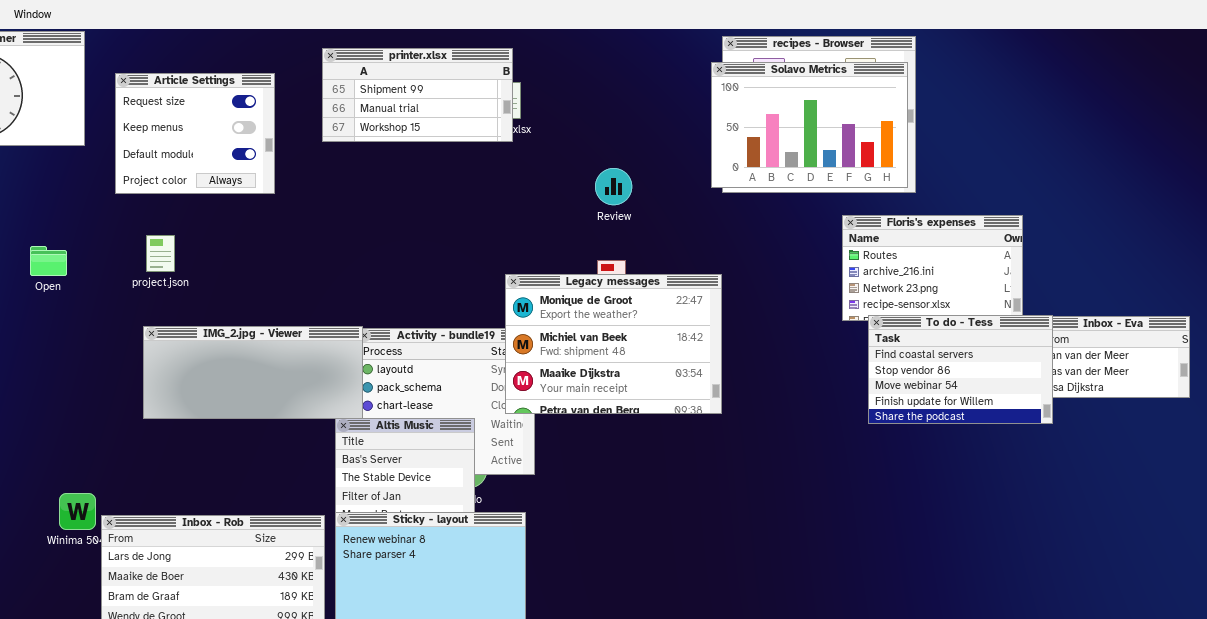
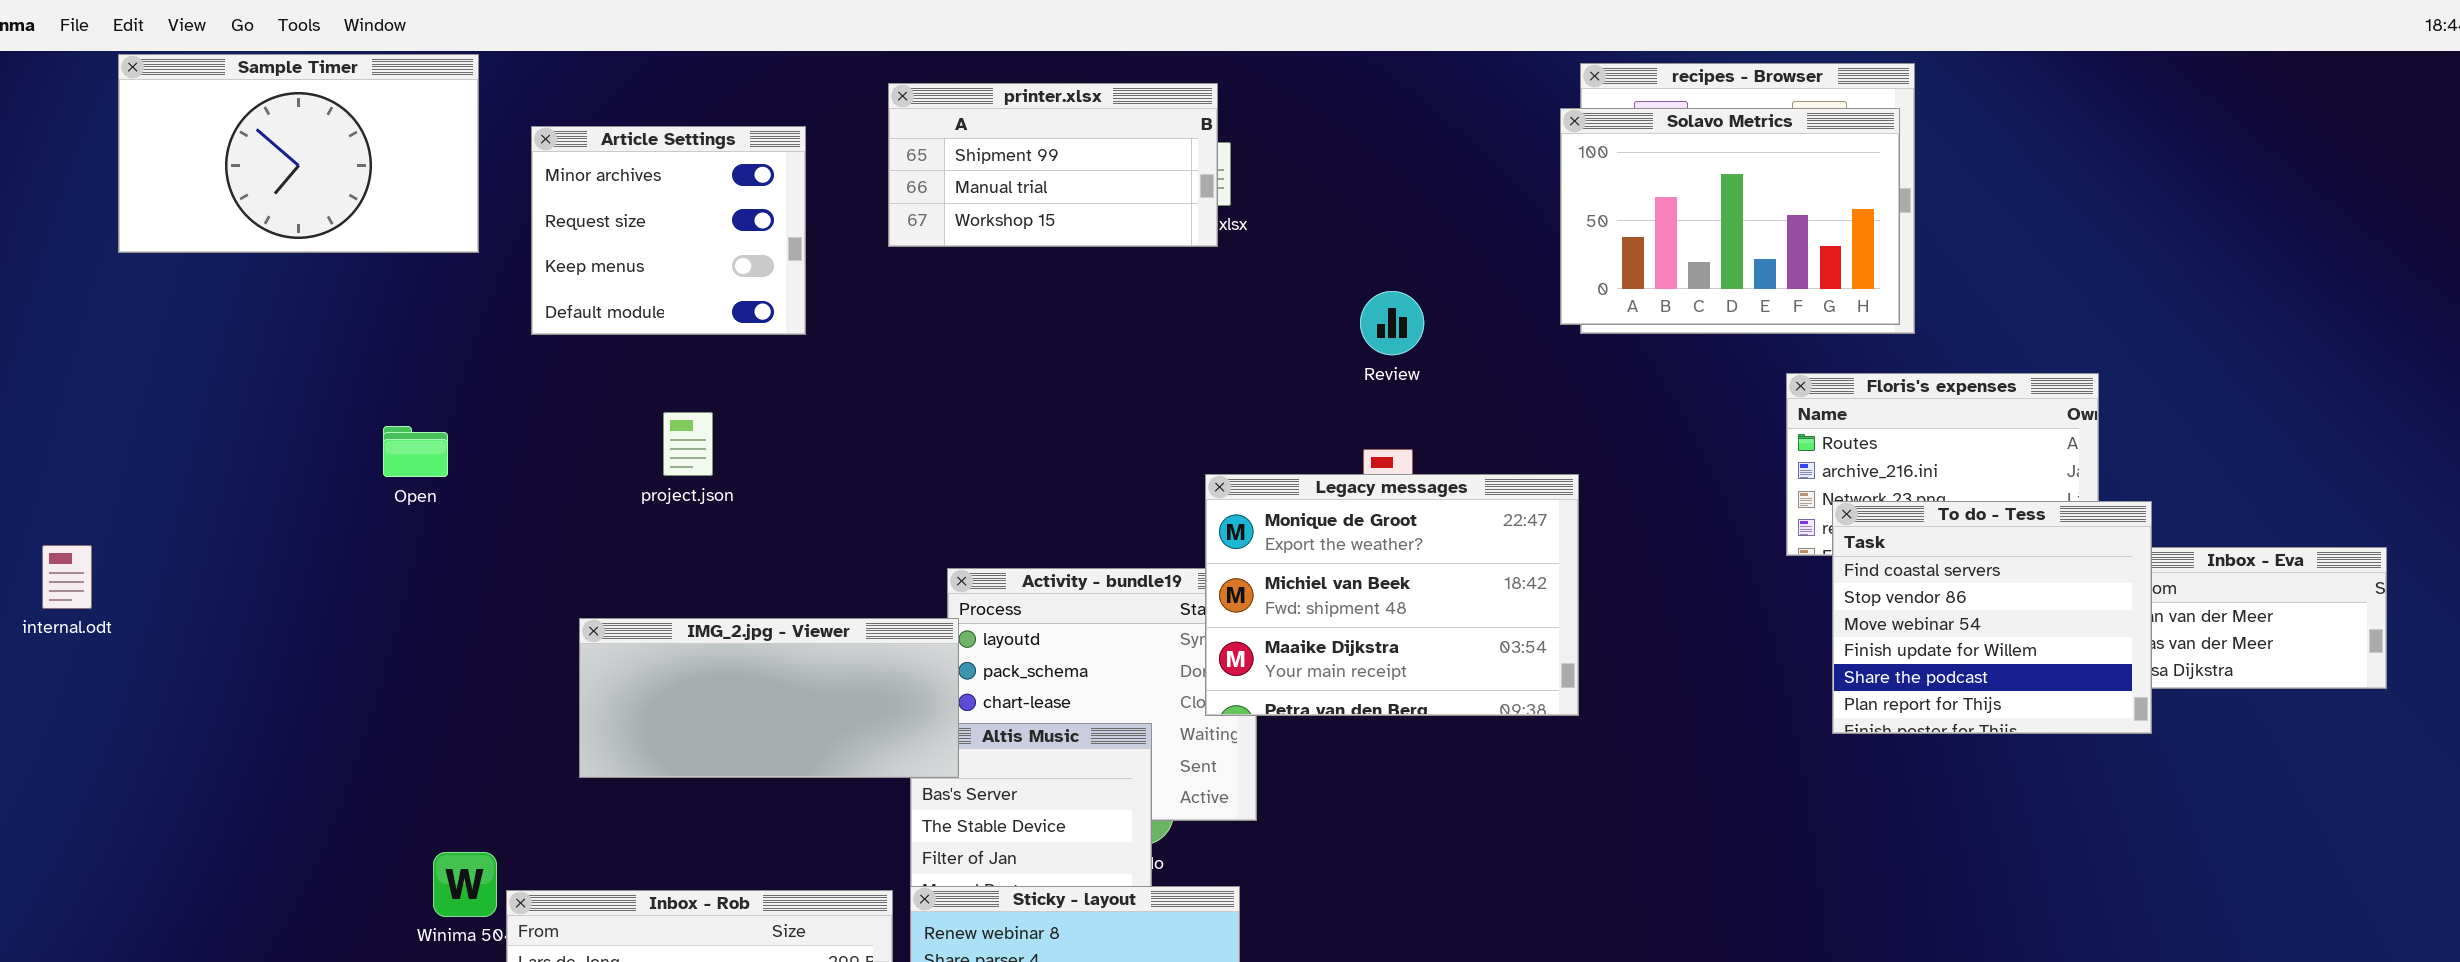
Article Settings: [115,73,275,194] -> [531,126,806,335], scrolled up 1 row
project.json: [146,235,175,272] -> [663,412,713,476], moved
To do - Tess: [868,315,1053,424] -> [1832,501,2152,734], resized
IMG_2.jpg - Viewer: [143,326,363,419] -> [579,618,959,778], moved

